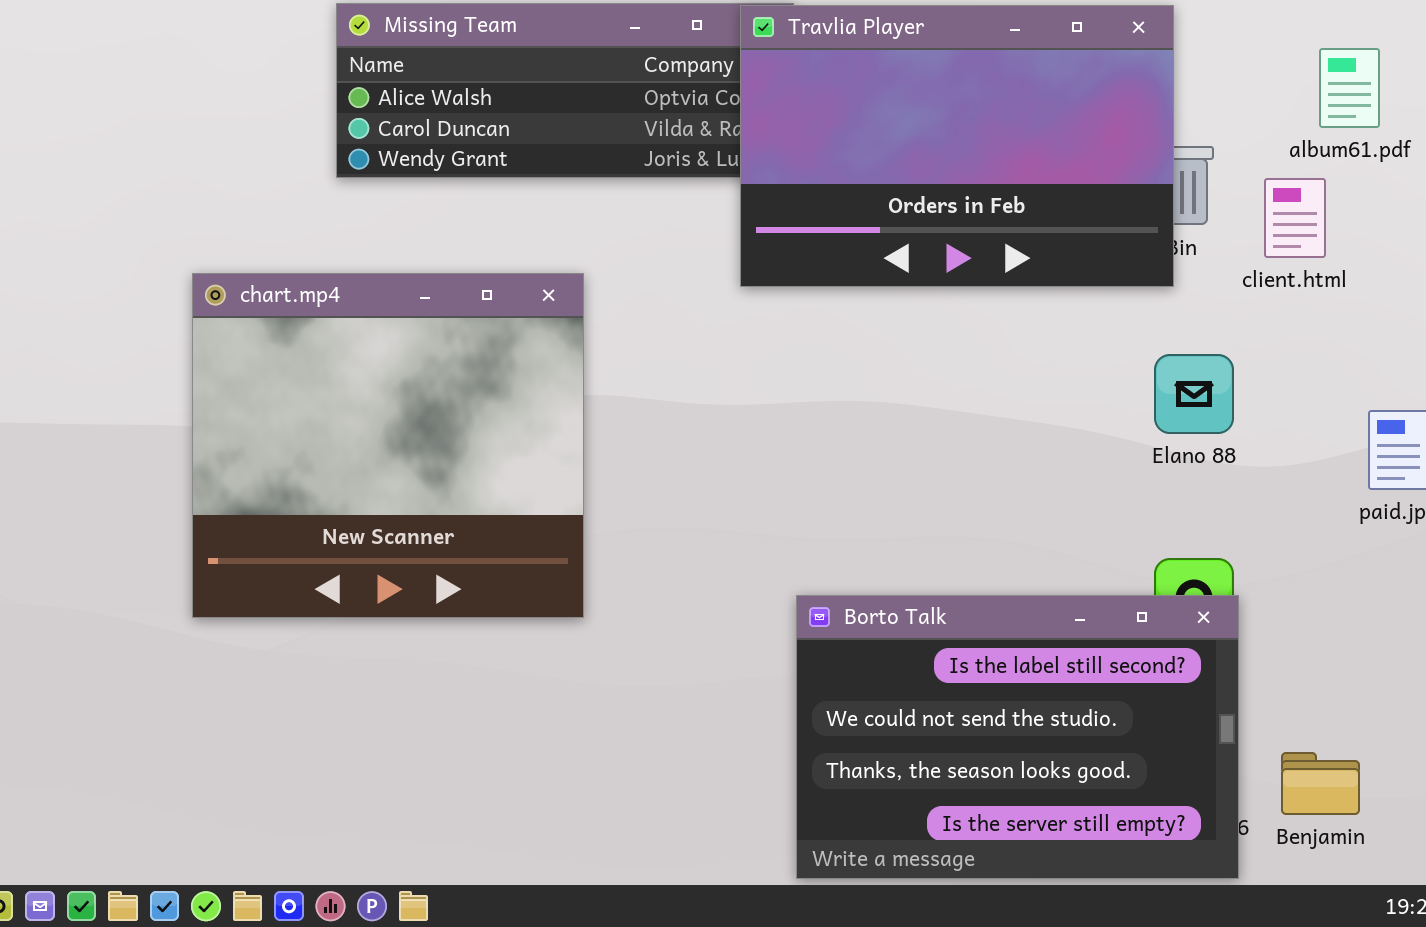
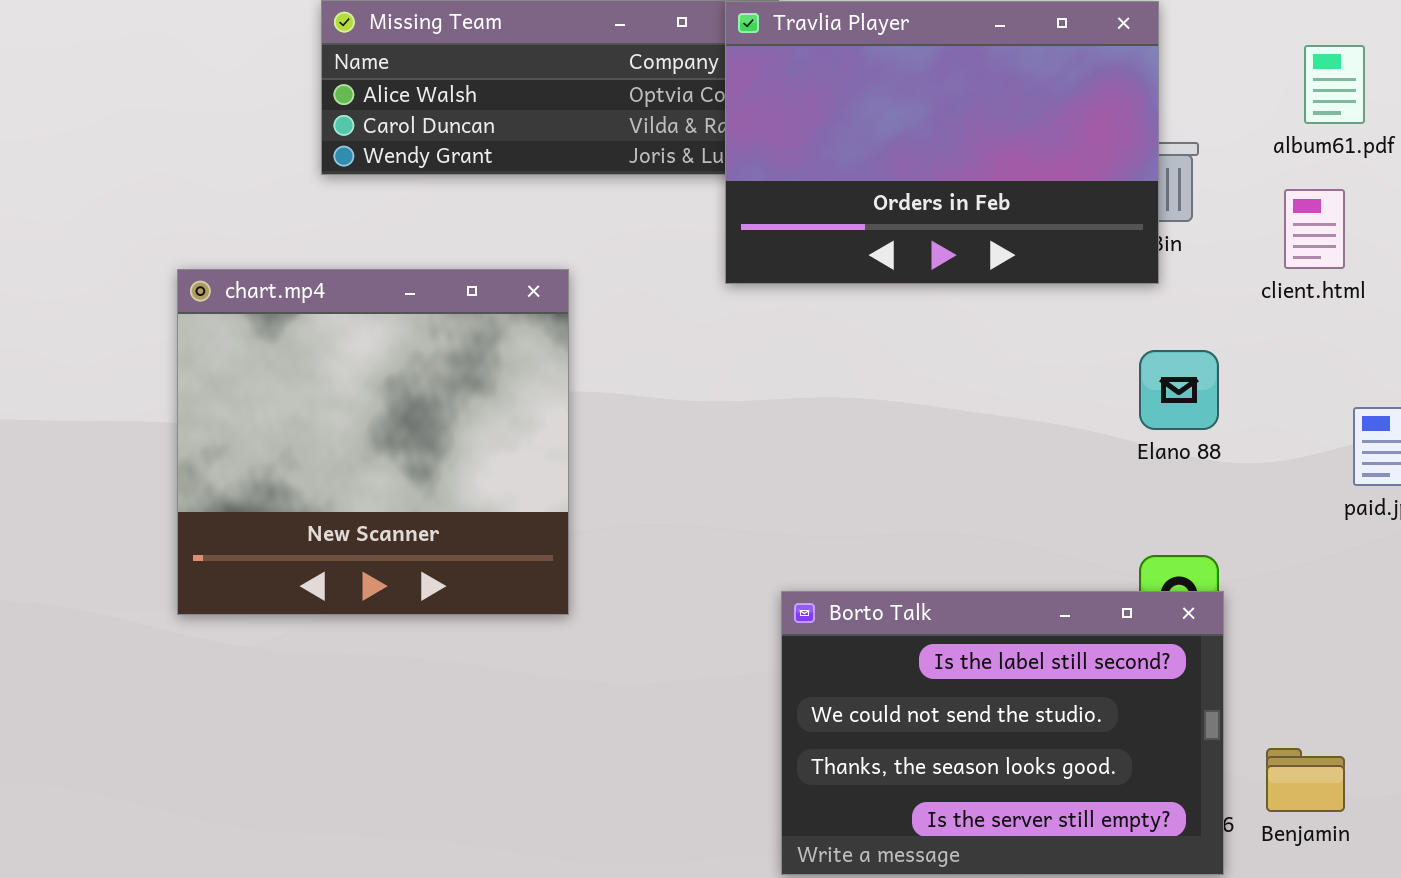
client.html: [1264,178,1326,258] -> [1284,189,1345,269], moved

